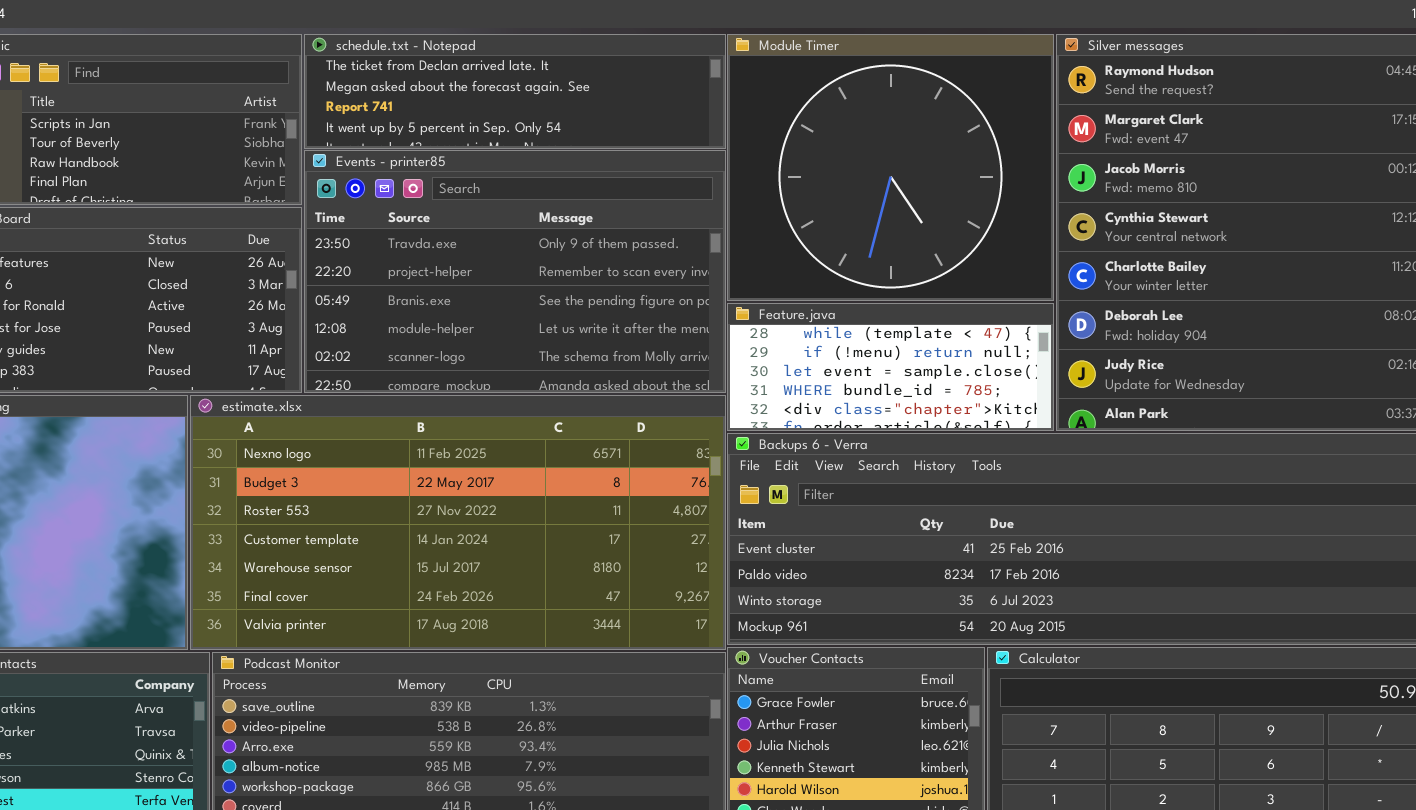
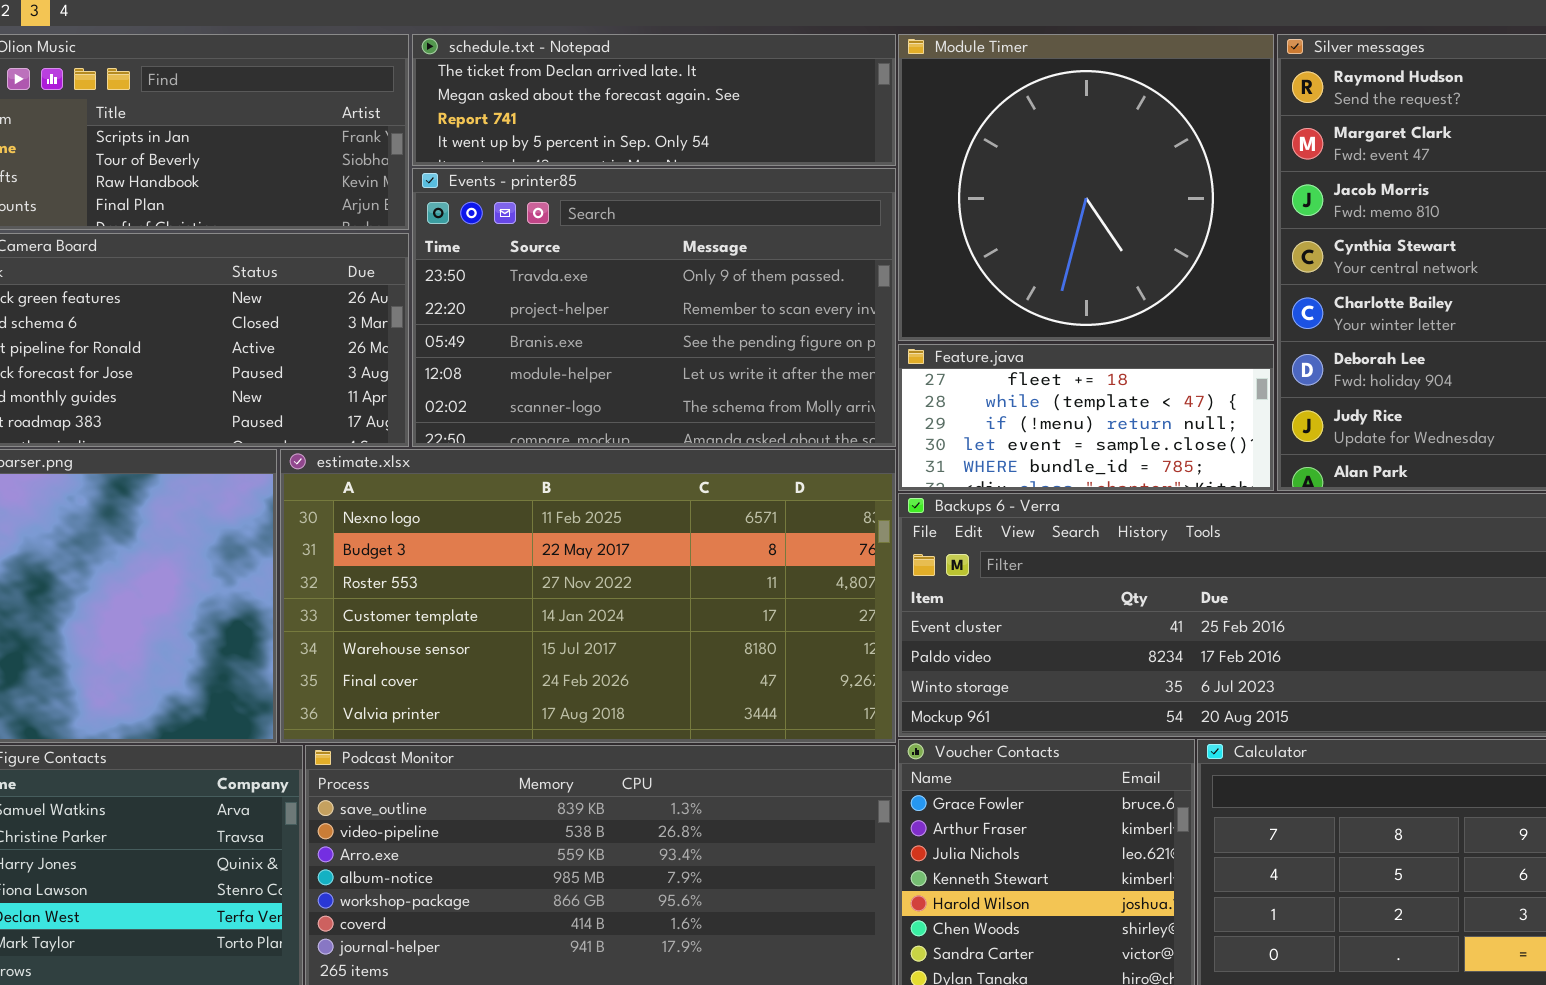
Feature.java: [727,303,1054,431] -> [898,344,1274,491], scrolled up 1 row

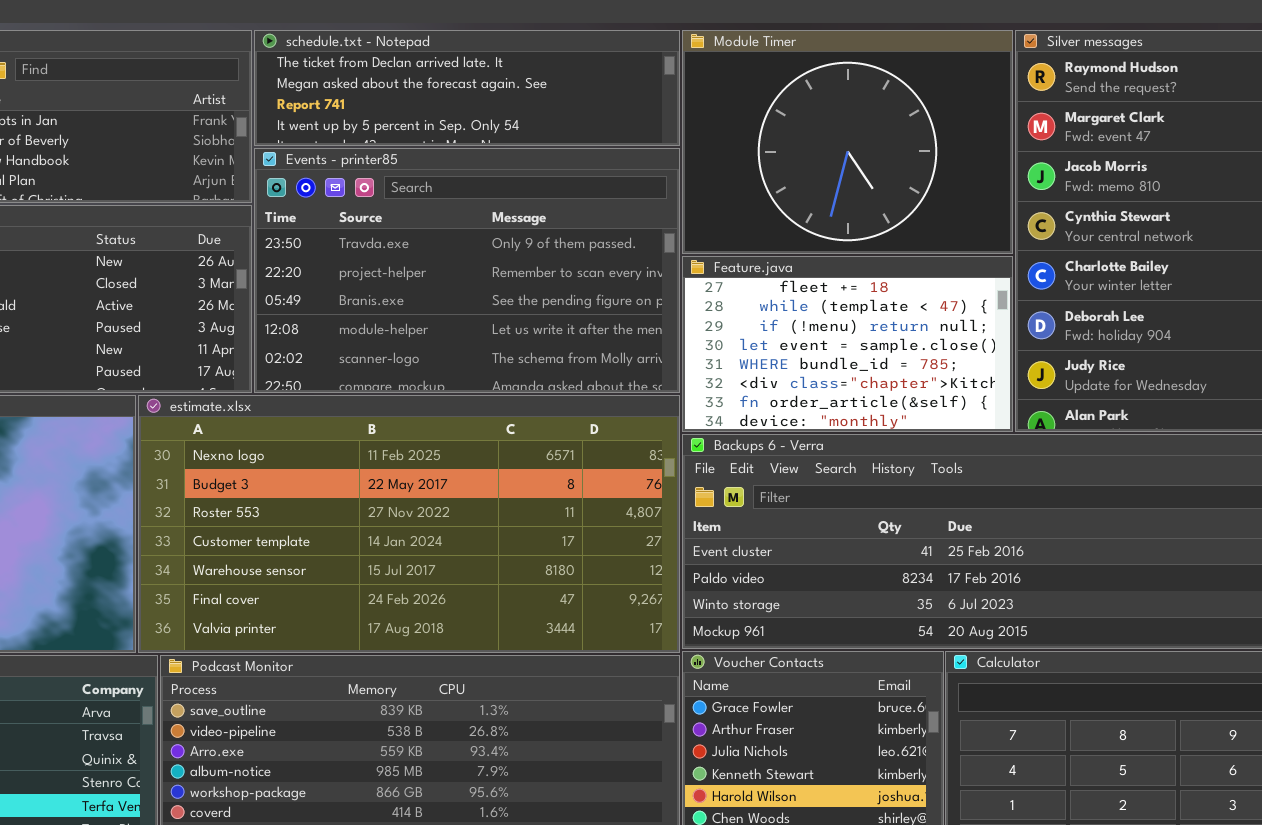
Module Timer: [898,34,1274,341] -> [682,30,1013,254], resized
Feature.java: [898,344,1274,491] -> [682,256,1013,432], resized

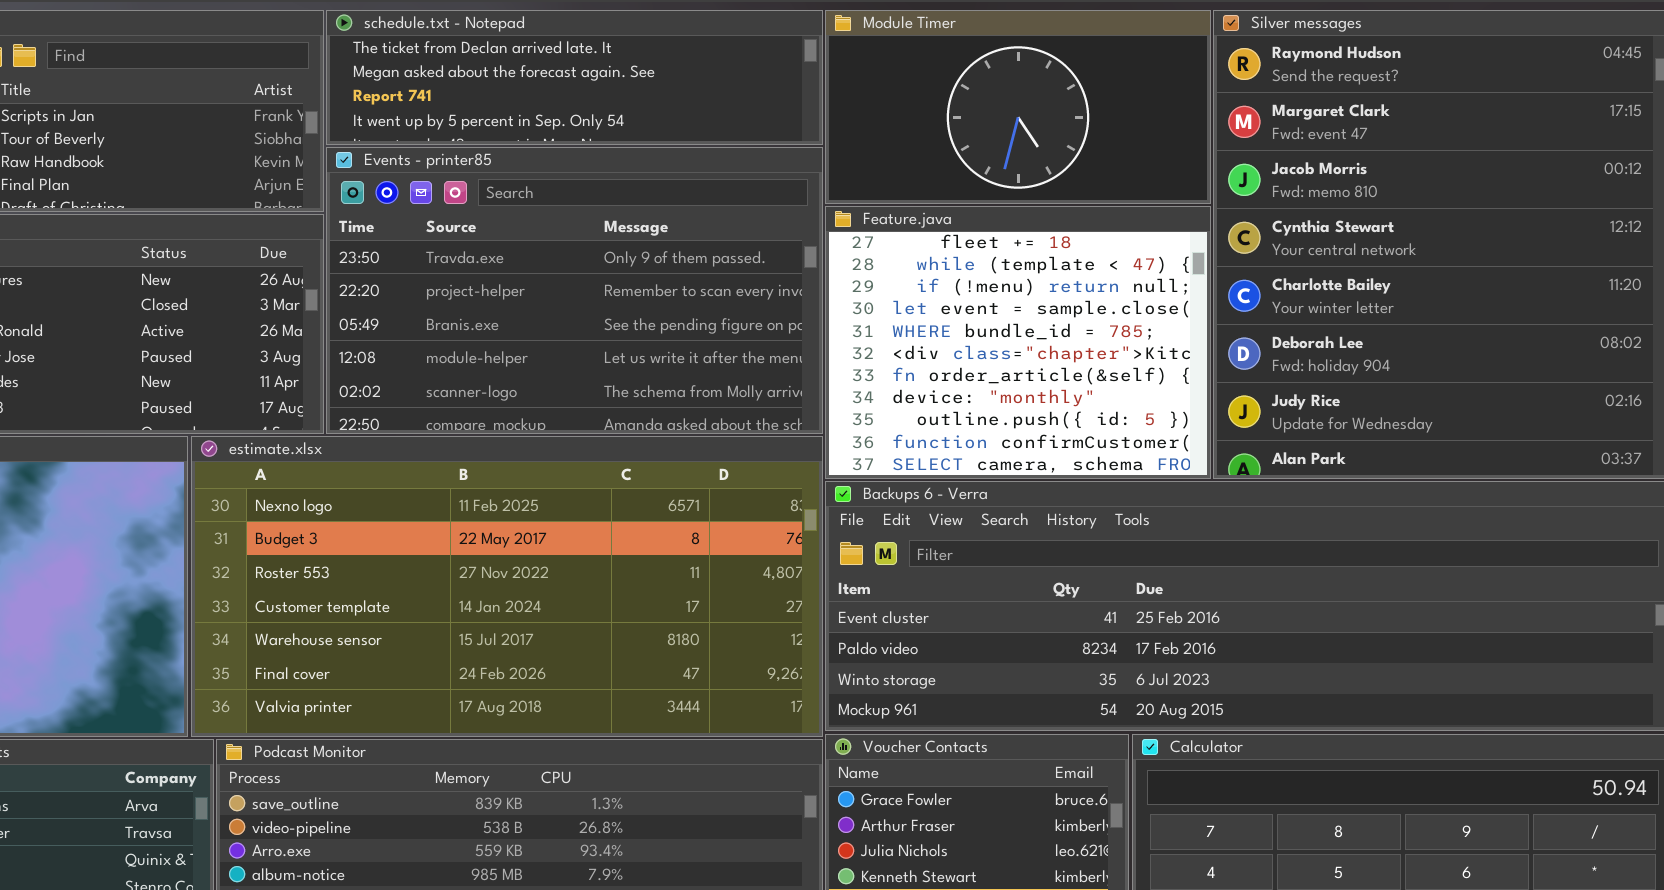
Module Timer: [682,30,1013,254] -> [825,10,1211,204], resized
Feature.java: [682,256,1013,432] -> [825,206,1211,479], resized

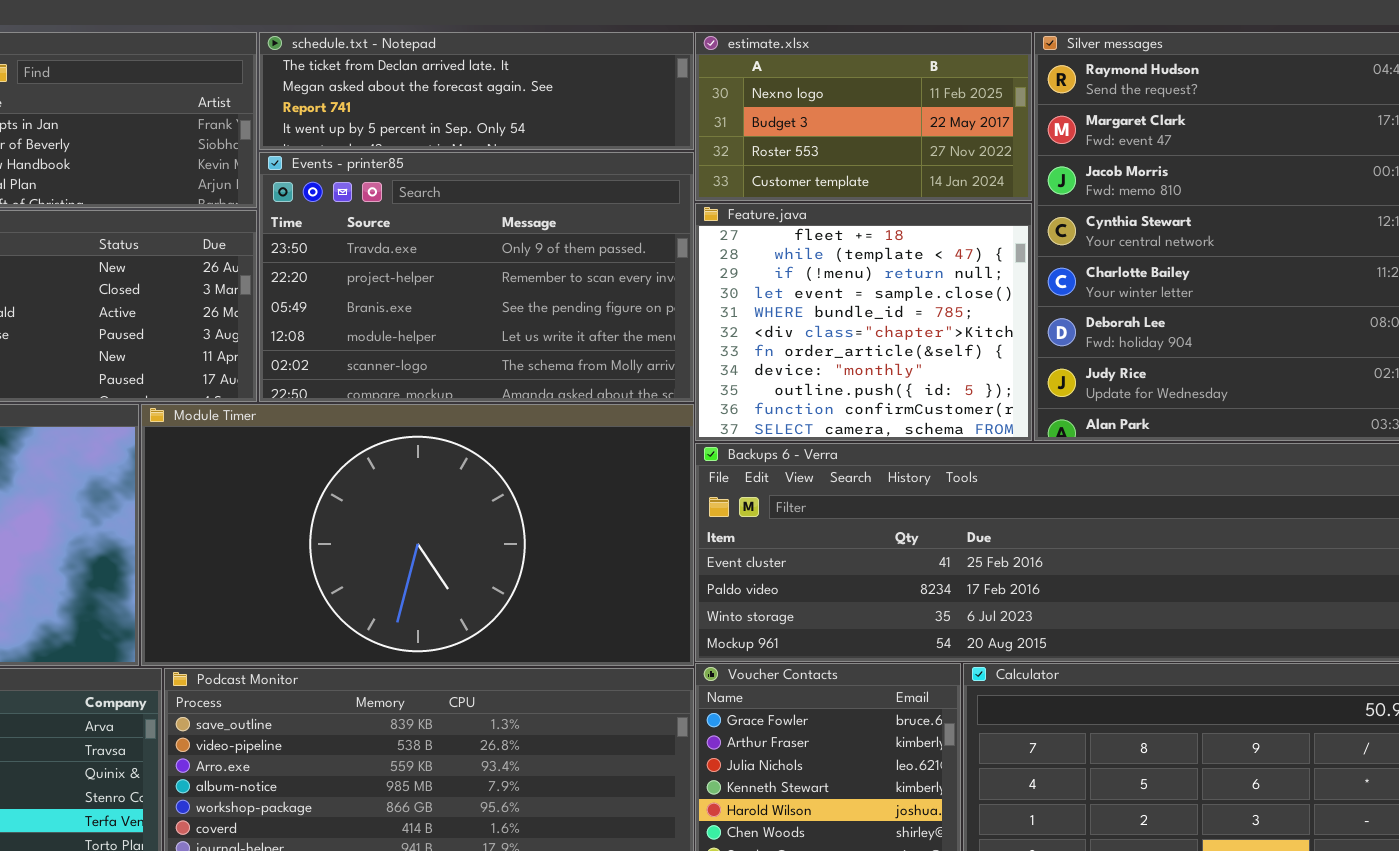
Module Timer: [825,10,1211,204] -> [141,404,694,666], moved, resized
estimate.xlsx: [191,436,823,737] -> [695,32,1032,201], moved, resized

